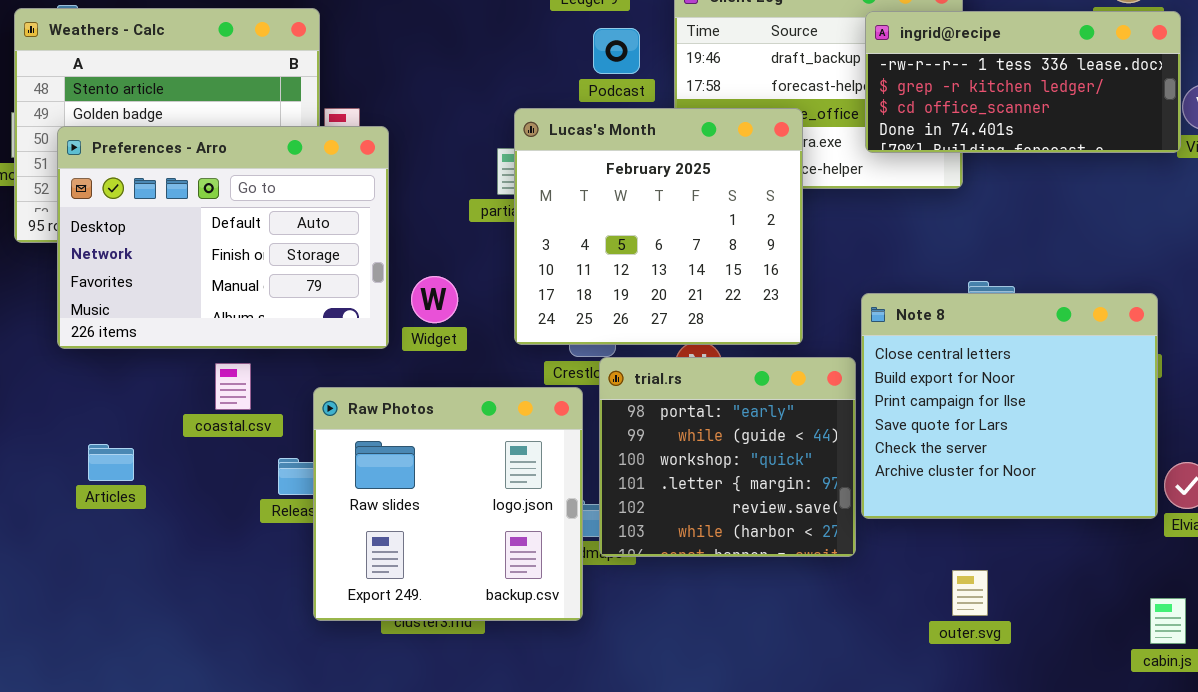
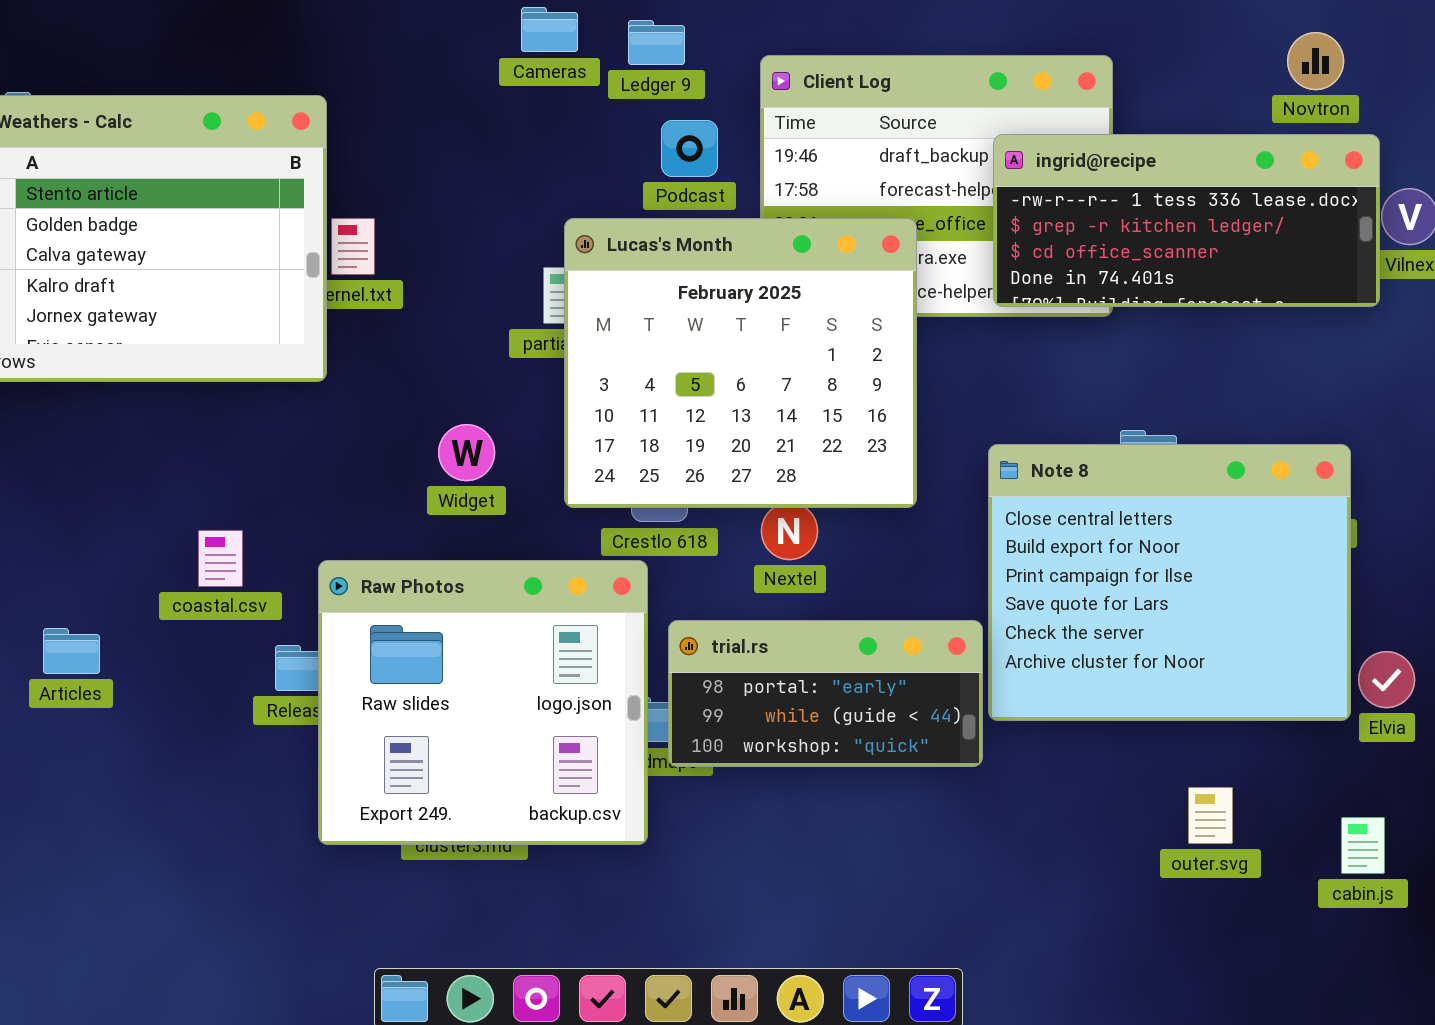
ingrid@recipe: [865,11,1181,153] -> [993,134,1380,307], moved
Preferences - Arro: [57,126,389,349] -> none, closed
trial.rs: [599,357,856,557] -> [668,620,983,767], resized
outer.svg: [952,570,988,616] -> [1188,787,1233,844], moved

